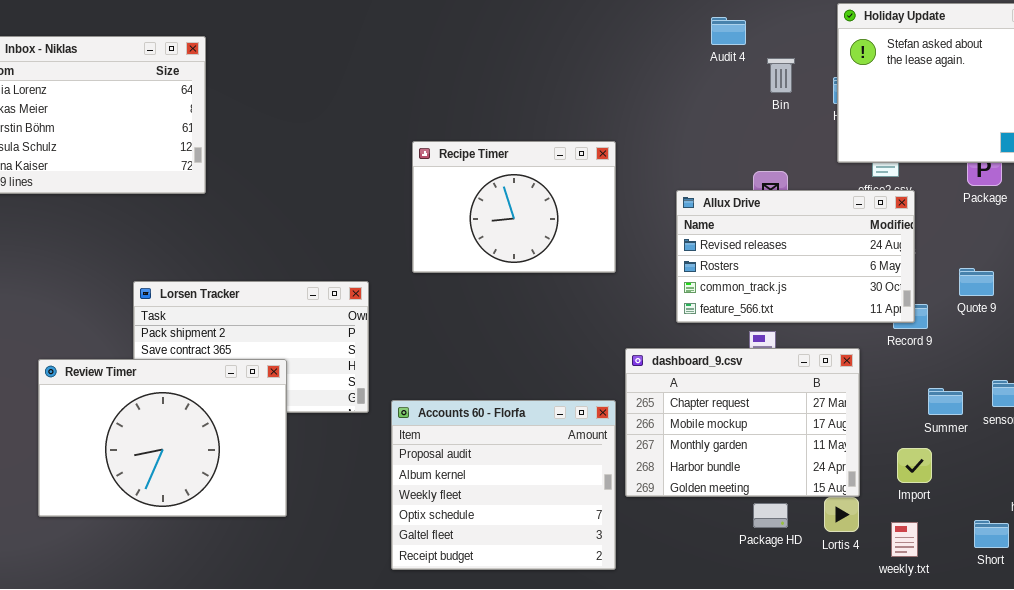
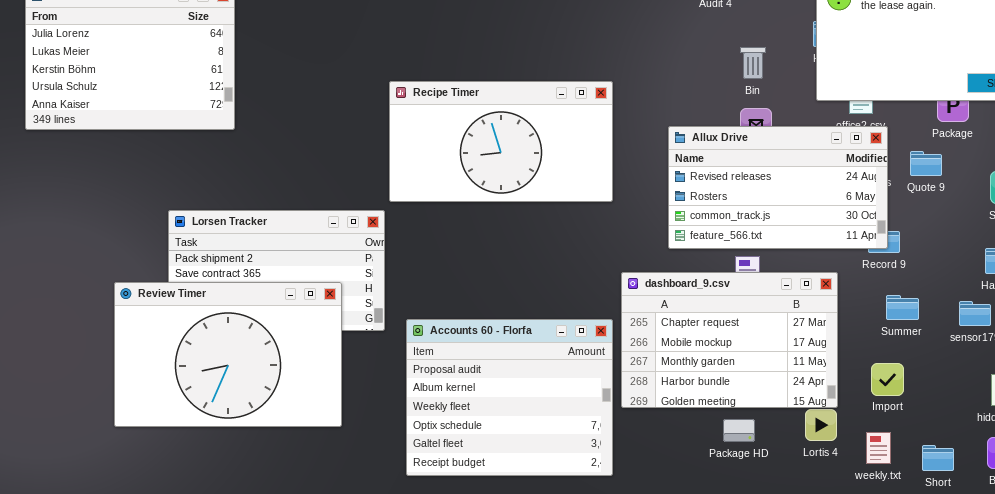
Bin: [767,58,795,93] -> [740,47,766,79], moved
Recipe Timer: [412,141,616,273] -> [389,81,613,202], resized
Quote 9: [959,268,994,296] -> [910,151,942,176], moved
Review Timer: [38,359,287,517] -> [114,282,342,427], moved
Summer: [928,388,963,415] -> [886,295,919,320], moved
Package HD: [753,503,788,528] -> [723,419,755,442], moved
Short: [974,520,1009,548] -> [922,445,954,471], moved

